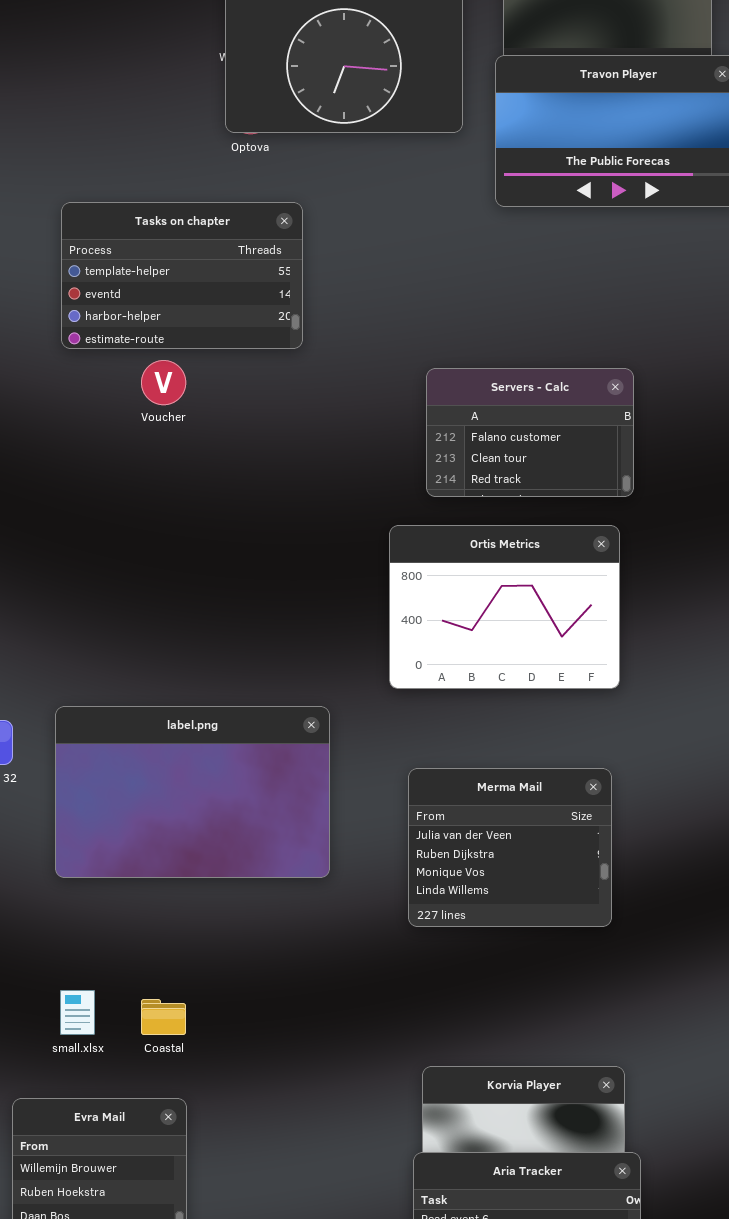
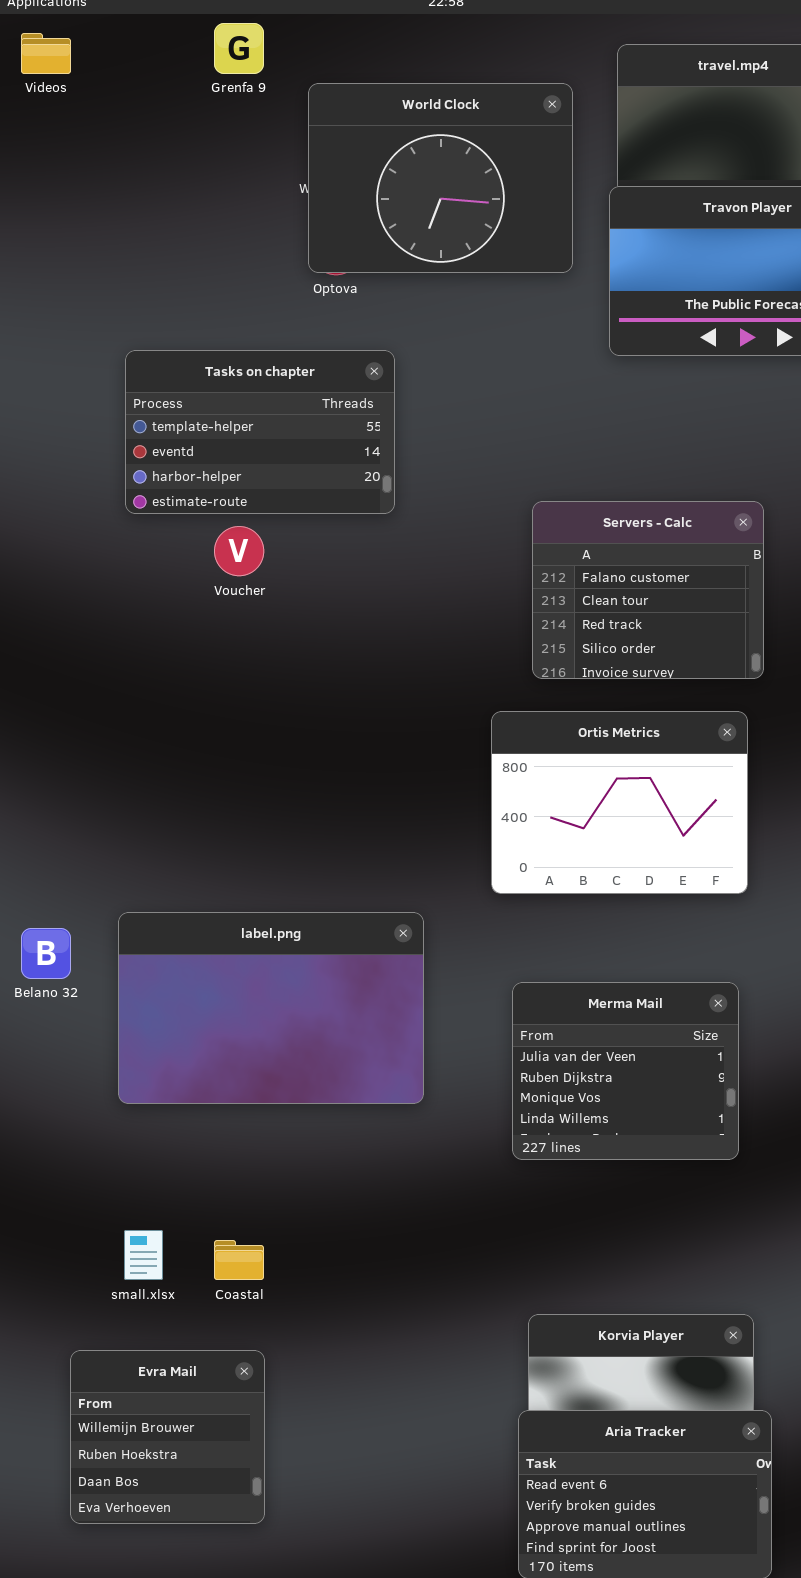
Servers - Calc: [426,368,634,497] -> [532,501,764,679], resized

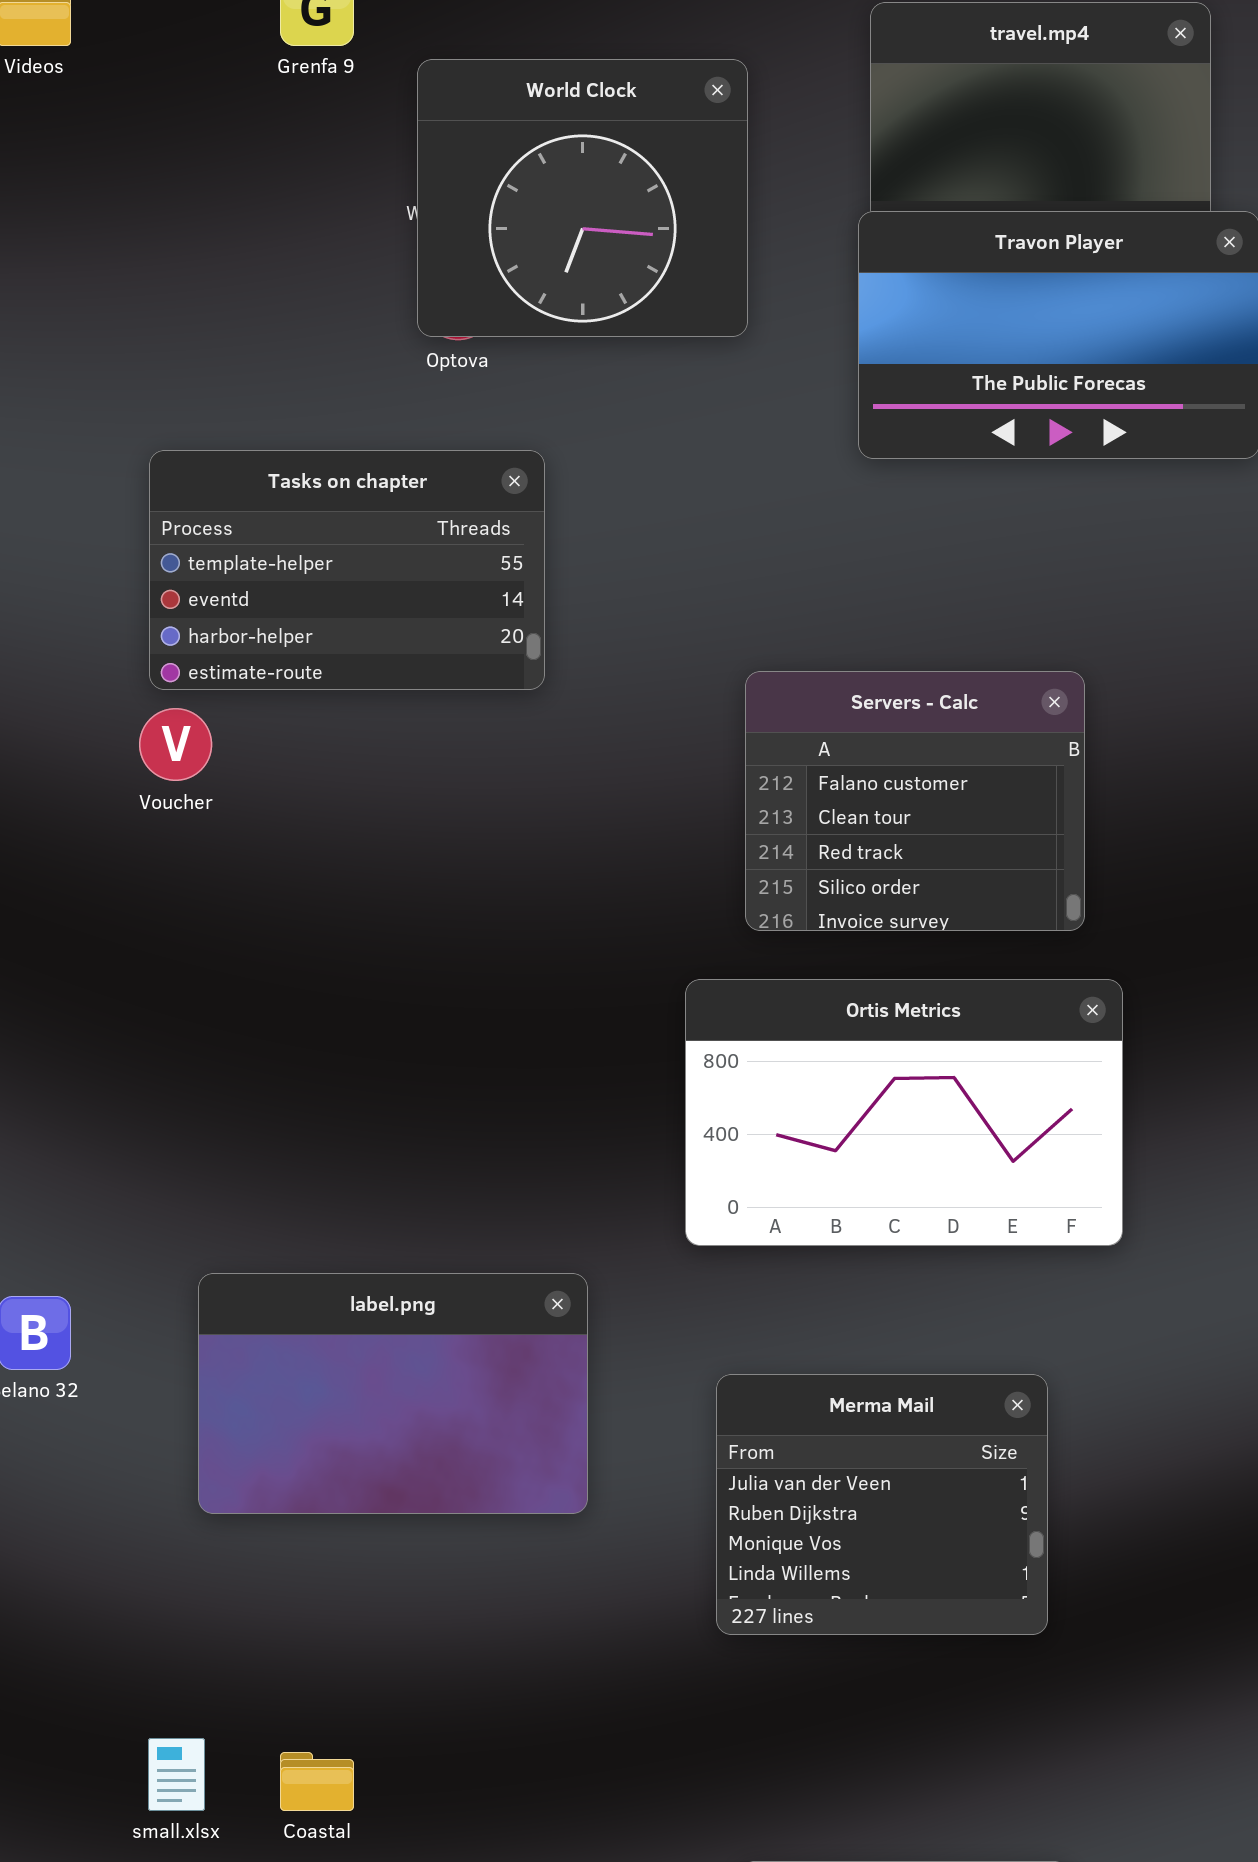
World Clock: [308,83,573,273] -> [417,59,748,337], resized
Voucher: [214,526,264,576] -> [139,708,212,781], moved
Ortis Metrics: [491,711,748,894] -> [685,979,1123,1246], resized
label.png: [118,912,424,1104] -> [198,1273,588,1514], resized

